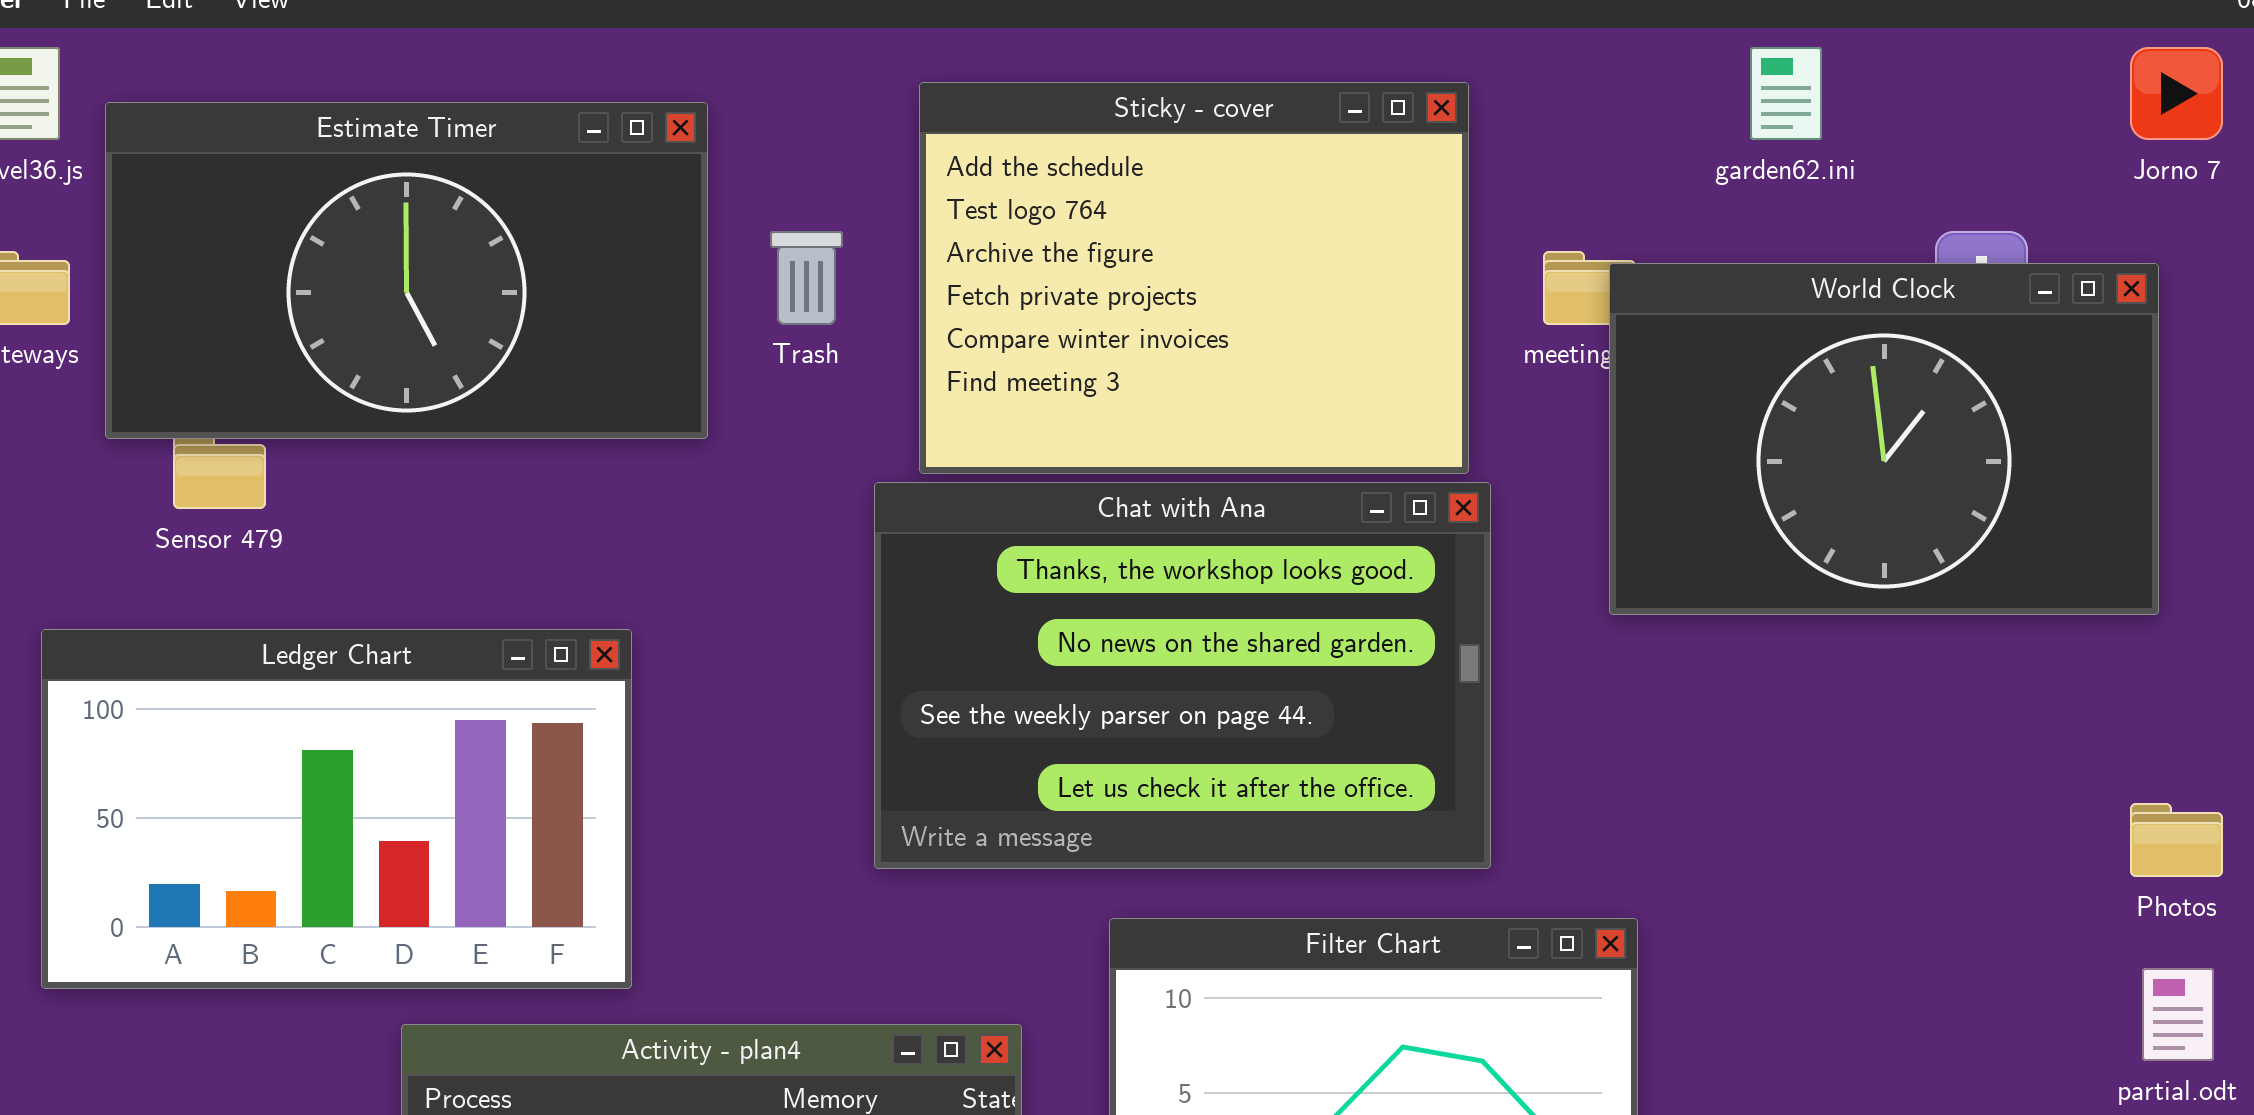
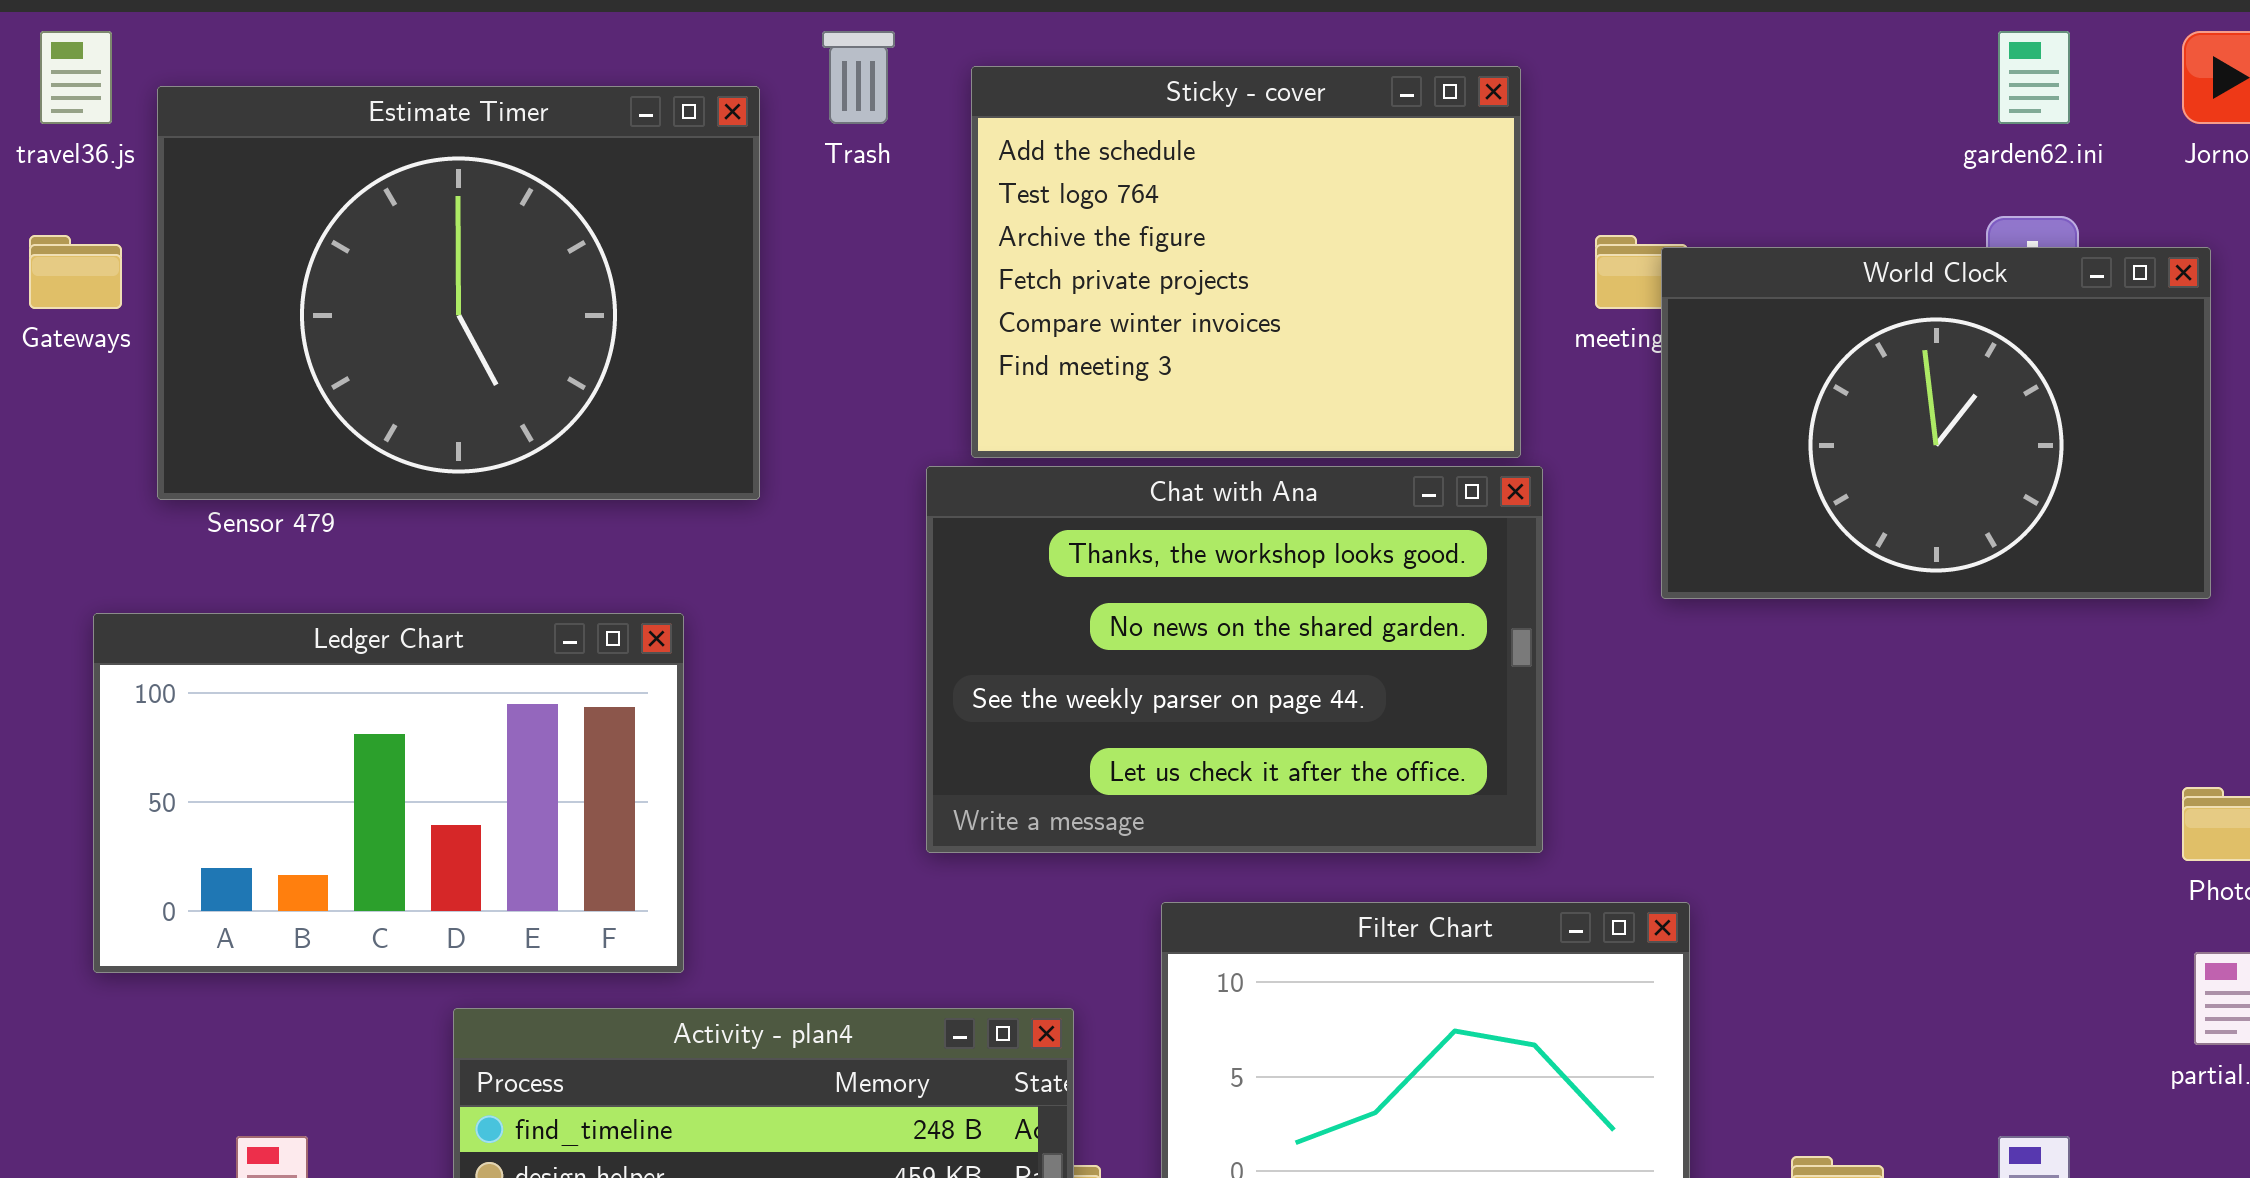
garden62.ini: [1750,47,1822,140] -> [1998,31,2070,124], moved
Estimate Timer: [105,102,708,439] -> [157,86,760,500], resized
Trash: [770,231,843,325] -> [822,31,895,124], moved

